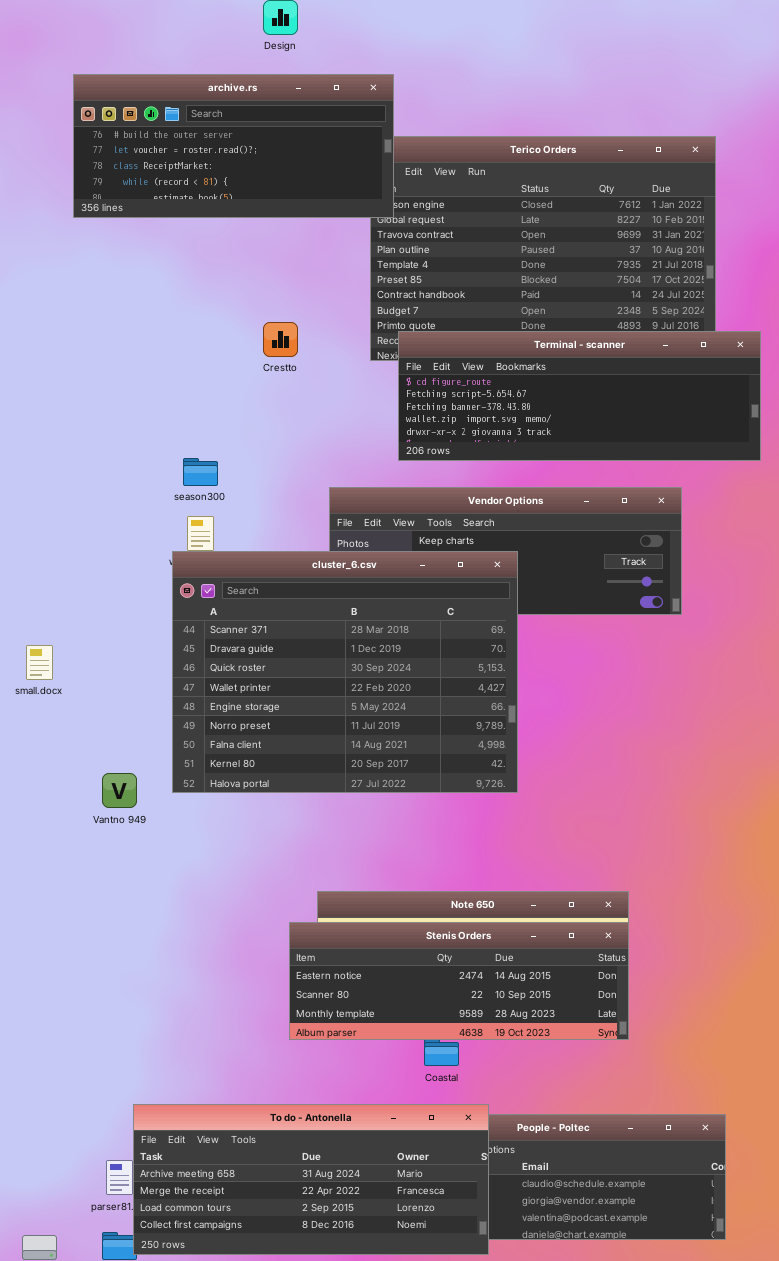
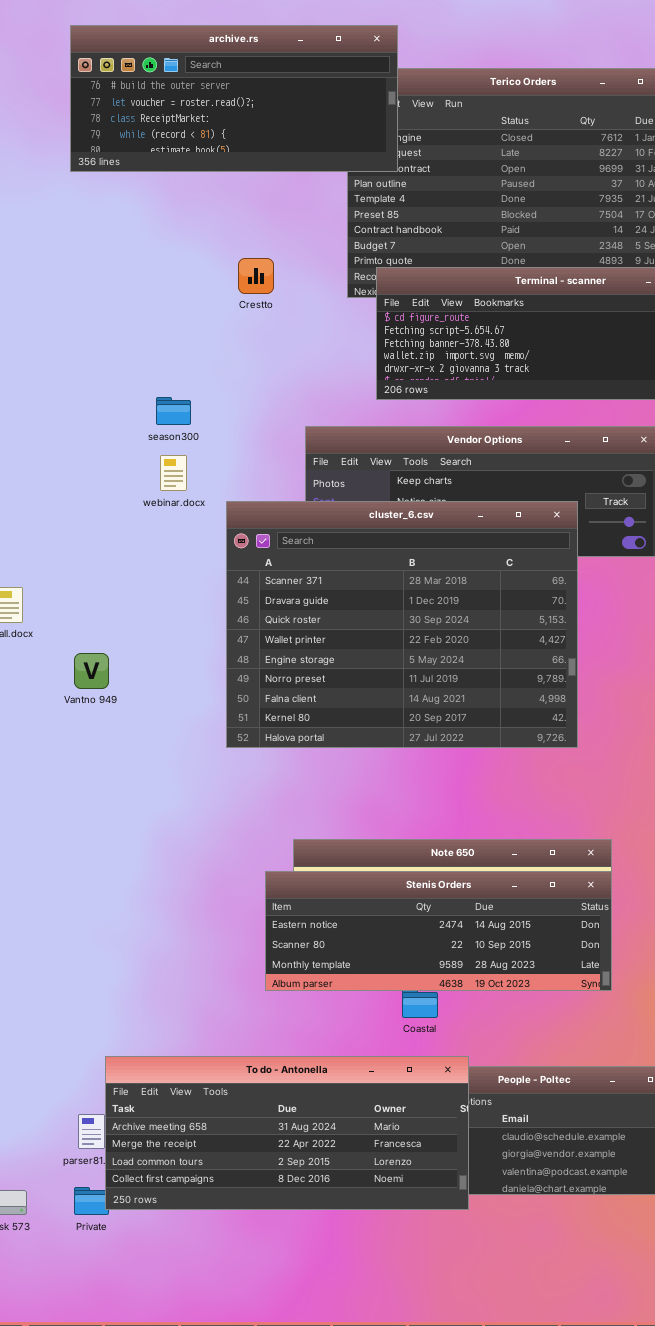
archive.rs: [73,74,394,218] -> [70,25,398,172], moved
cluster_6.csv: [172,551,518,793] -> [226,501,578,748], moved
Vantno 949: [102,773,137,808] -> [74,653,109,689], moved

